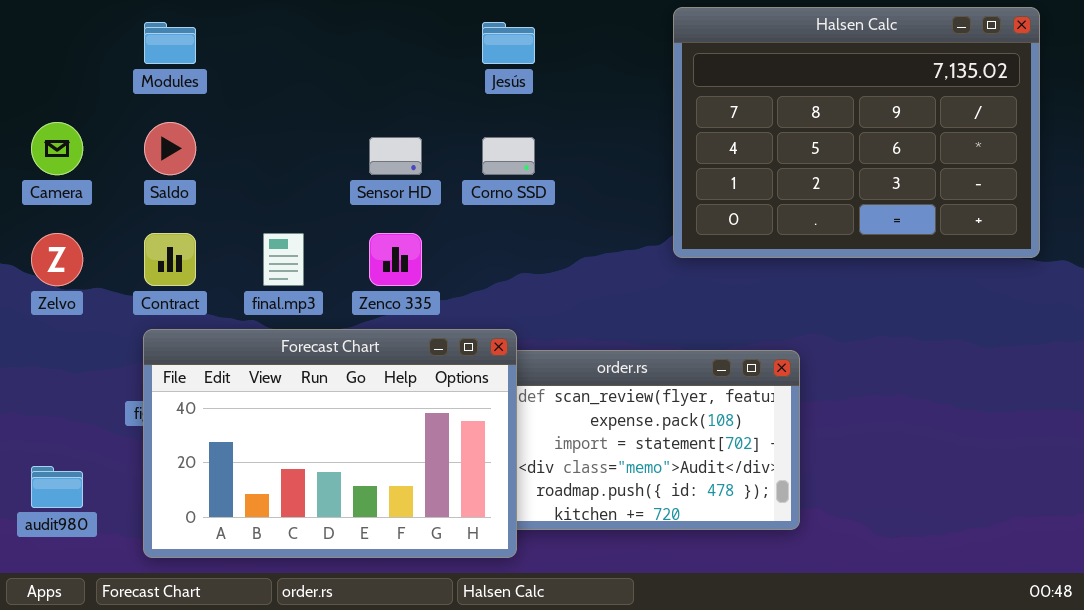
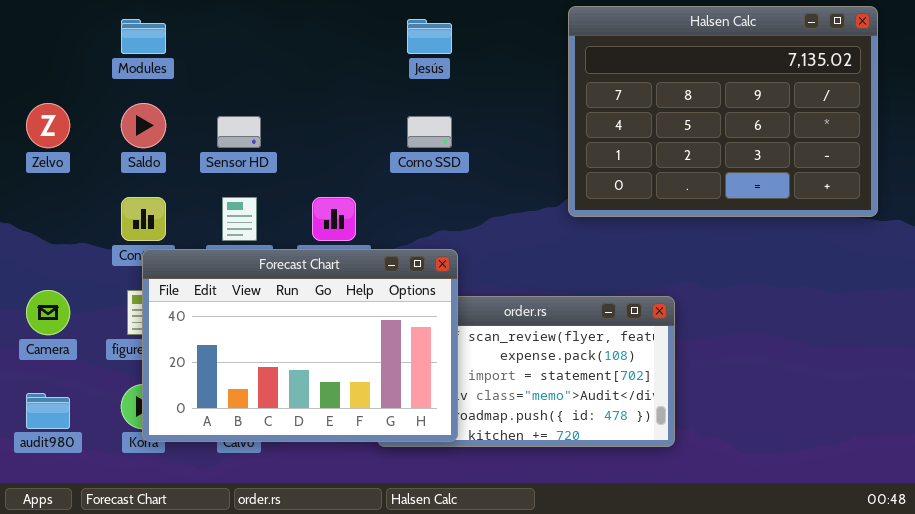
Camera: [31,122,83,175] -> [26,290,70,335], moved
Sensor HD: [369,137,422,175] -> [217,116,261,148], moved
Zelvo: [31,233,83,286] -> [26,103,70,148], moved
Forecast Chart: [143,329,517,558] -> [142,249,458,442], moved

